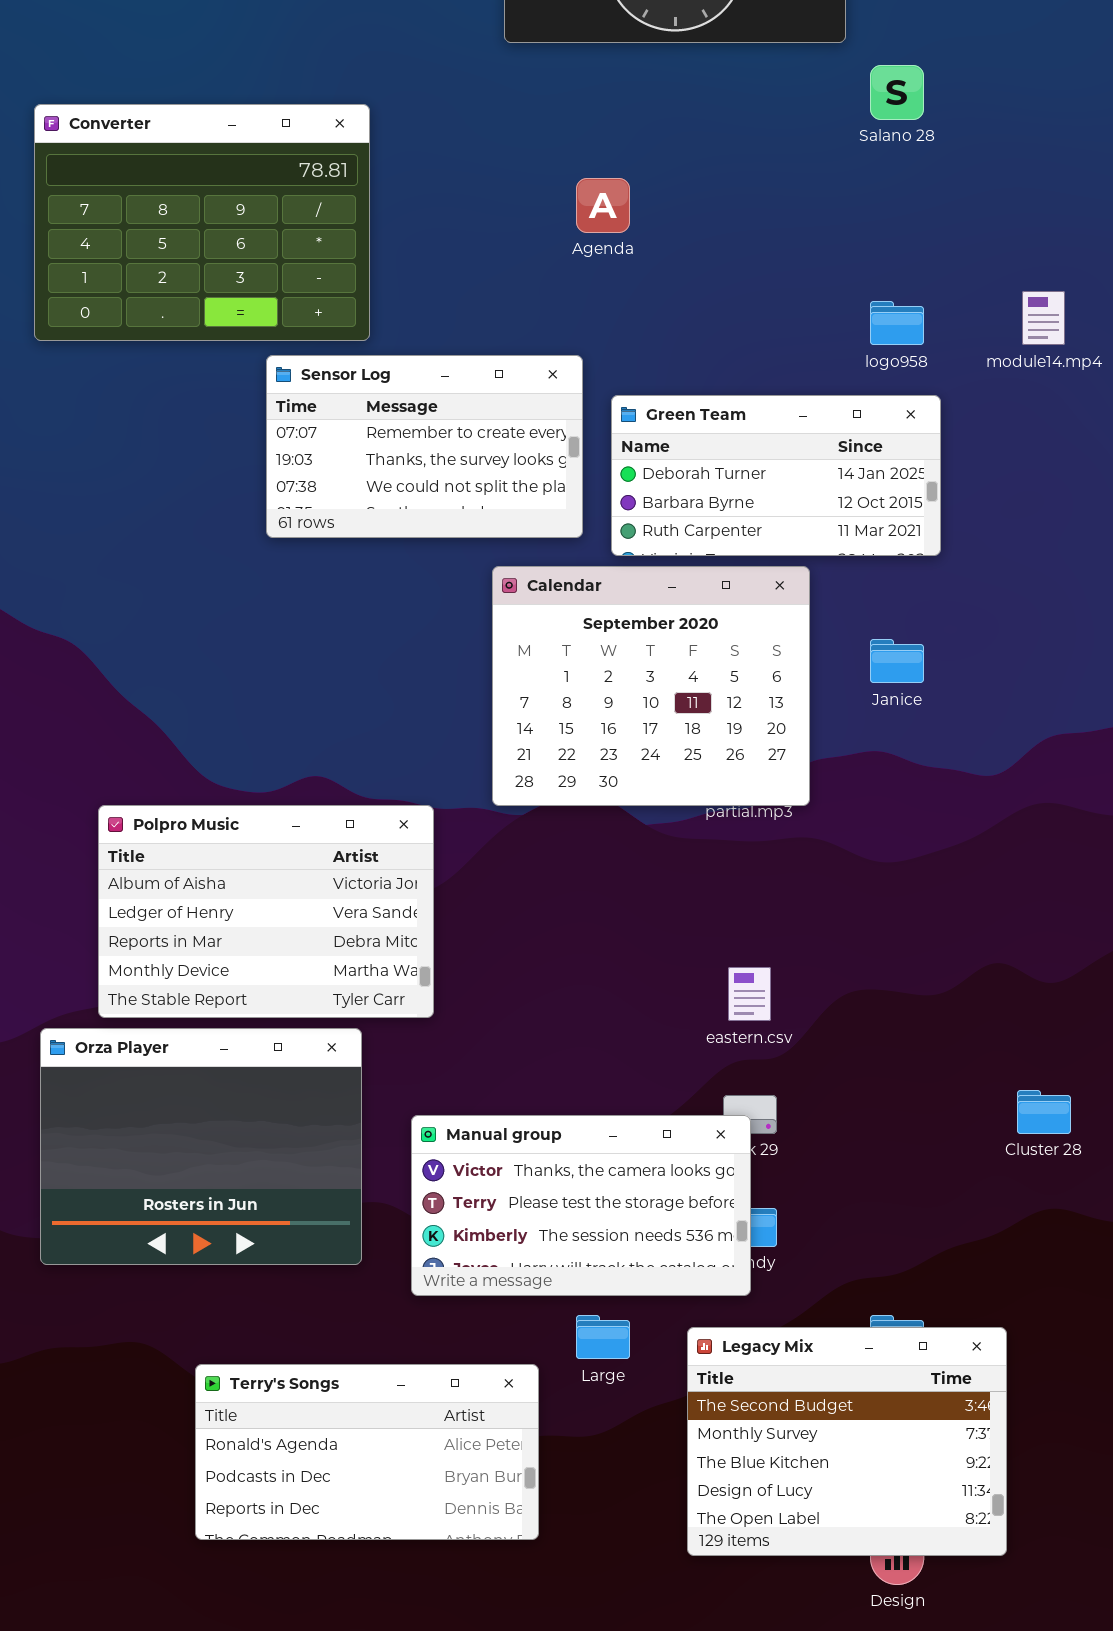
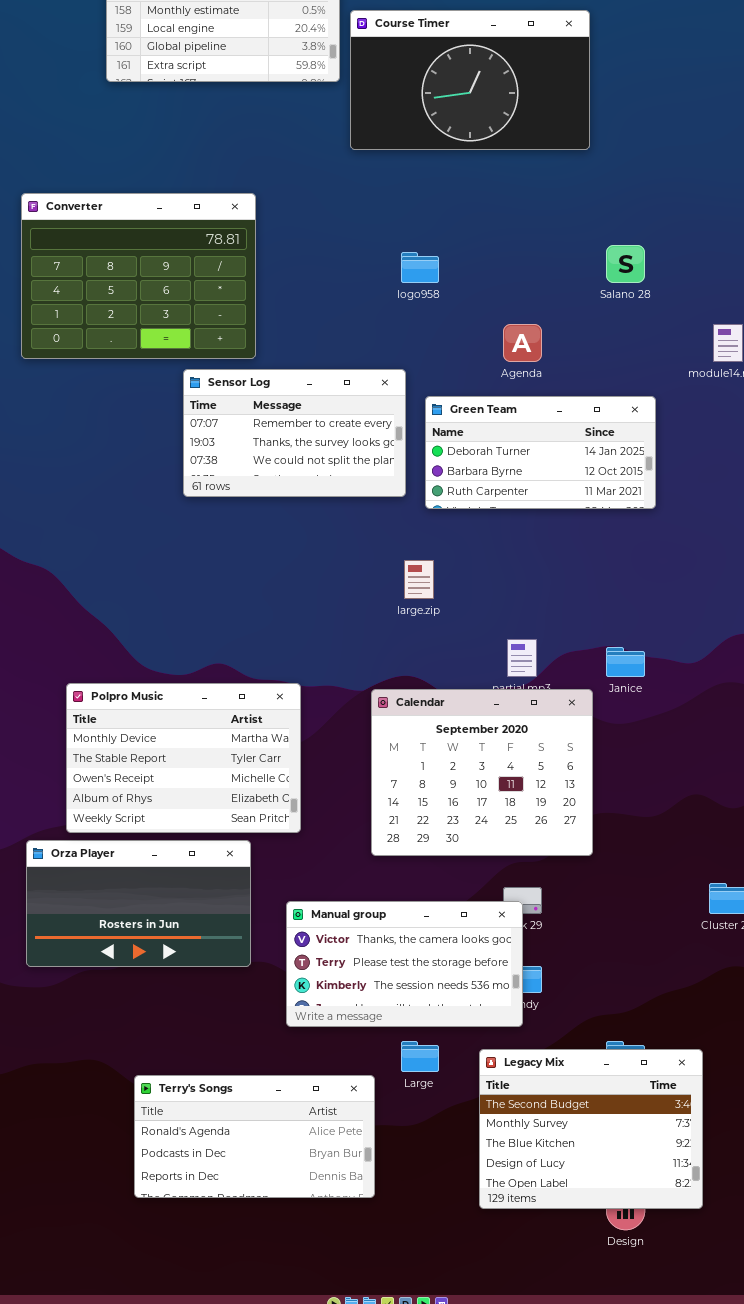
Salano 28: [870,65,924,120] -> [606,245,645,283], moved
Agenda: [576,178,630,233] -> [503,324,542,362], moved
logo958: [870,301,924,345] -> [401,252,439,283], moved
Calendar: [492,566,810,806] -> [371,689,593,856], moved
Janice: [870,639,924,683] -> [606,647,645,677], moved
Polpro Music: [98,805,434,1018] -> [66,683,301,833], scrolled down 3 rows
Orza Player: [40,1028,362,1265] -> [26,840,251,967], resized

